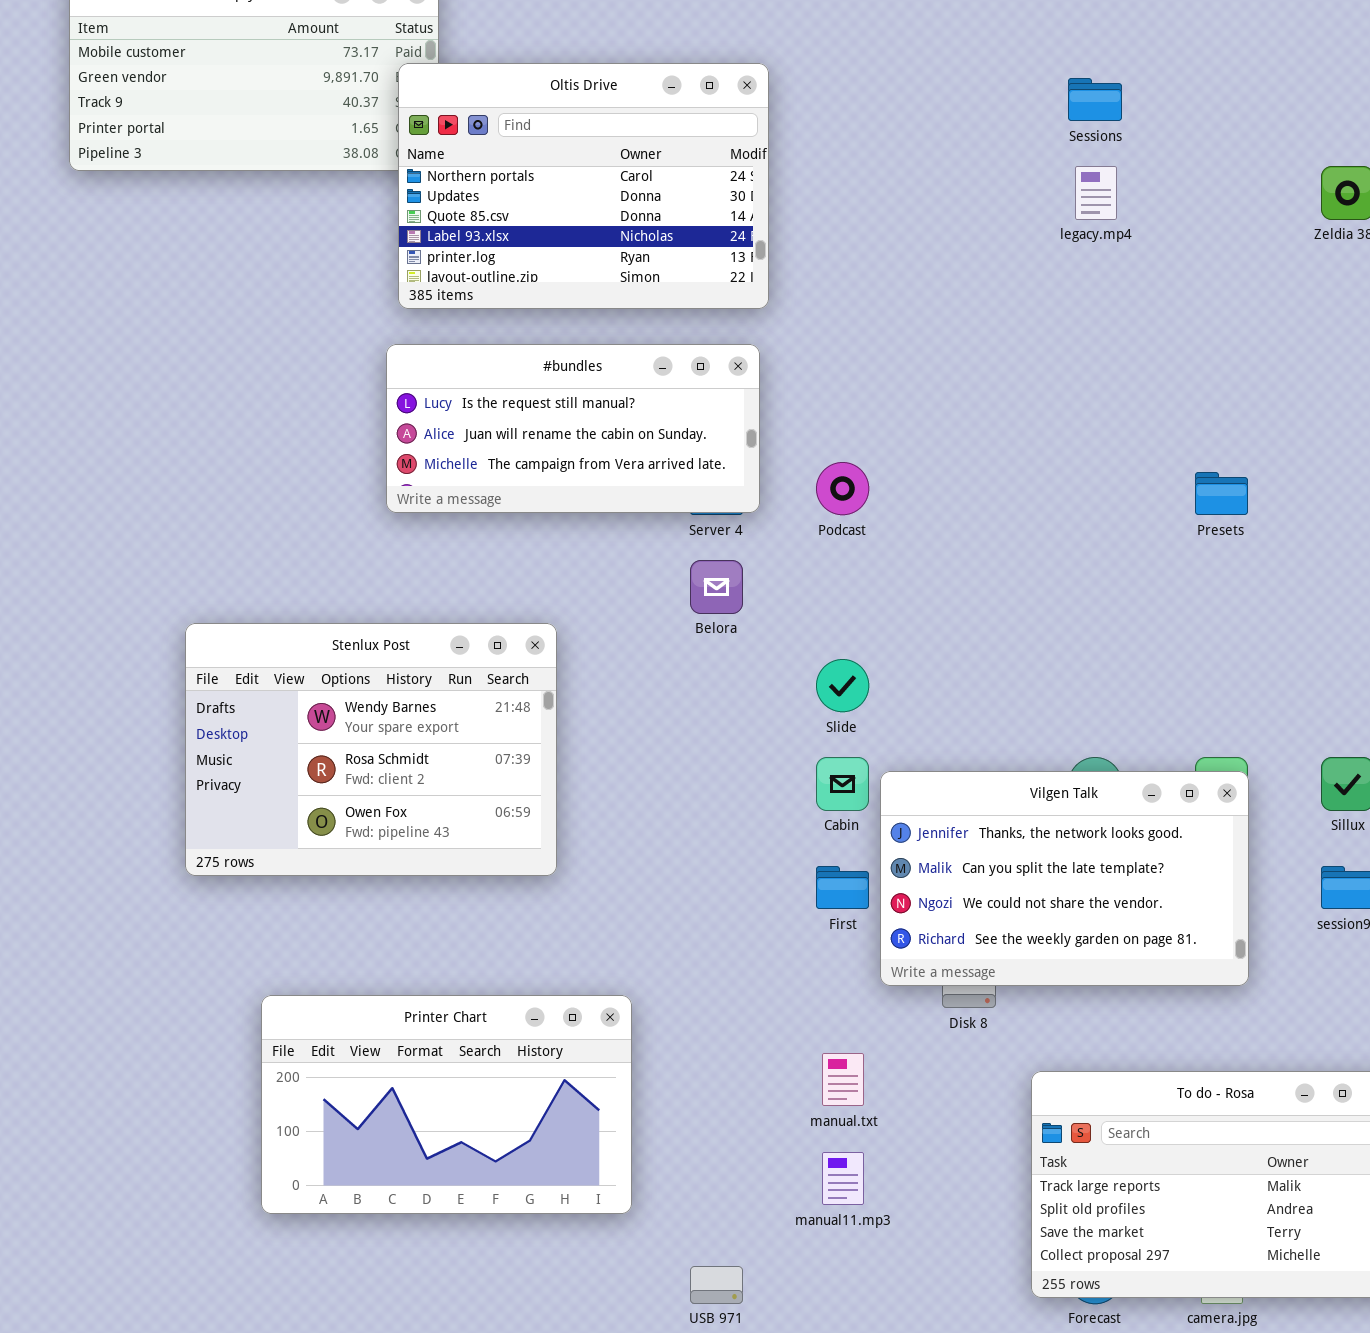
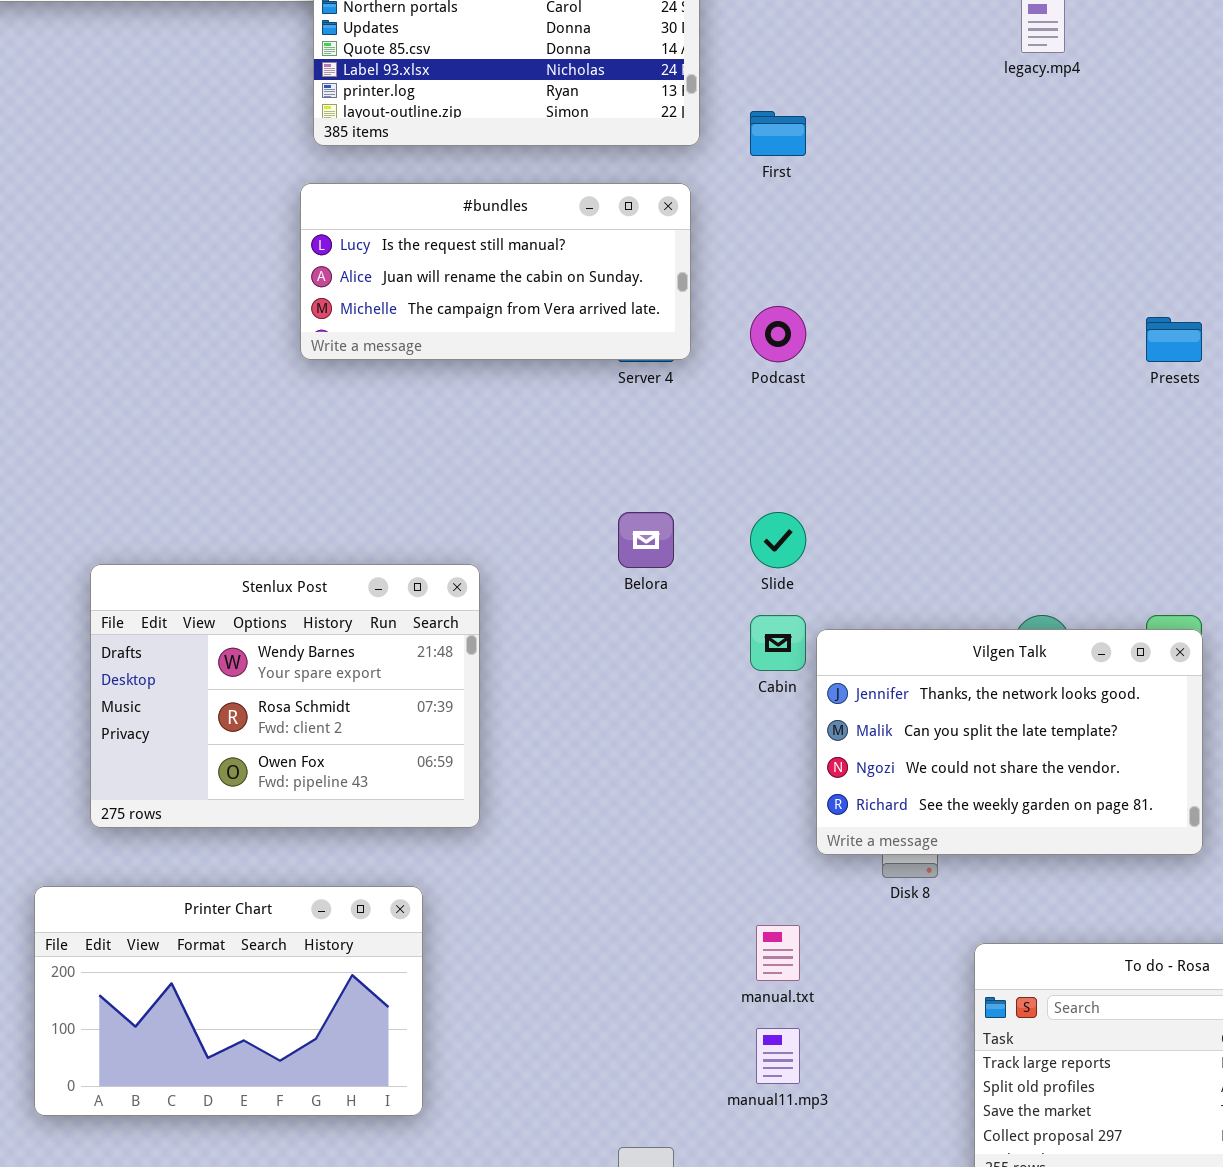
Belora: [690,560,743,614] -> [618,512,674,568], moved
Stenlux Post: [185,623,557,876] -> [90,564,480,828], moved
First: [816,866,869,909] -> [750,111,806,156], moved
Printer Chart: [261,995,632,1214] -> [34,886,423,1116], moved

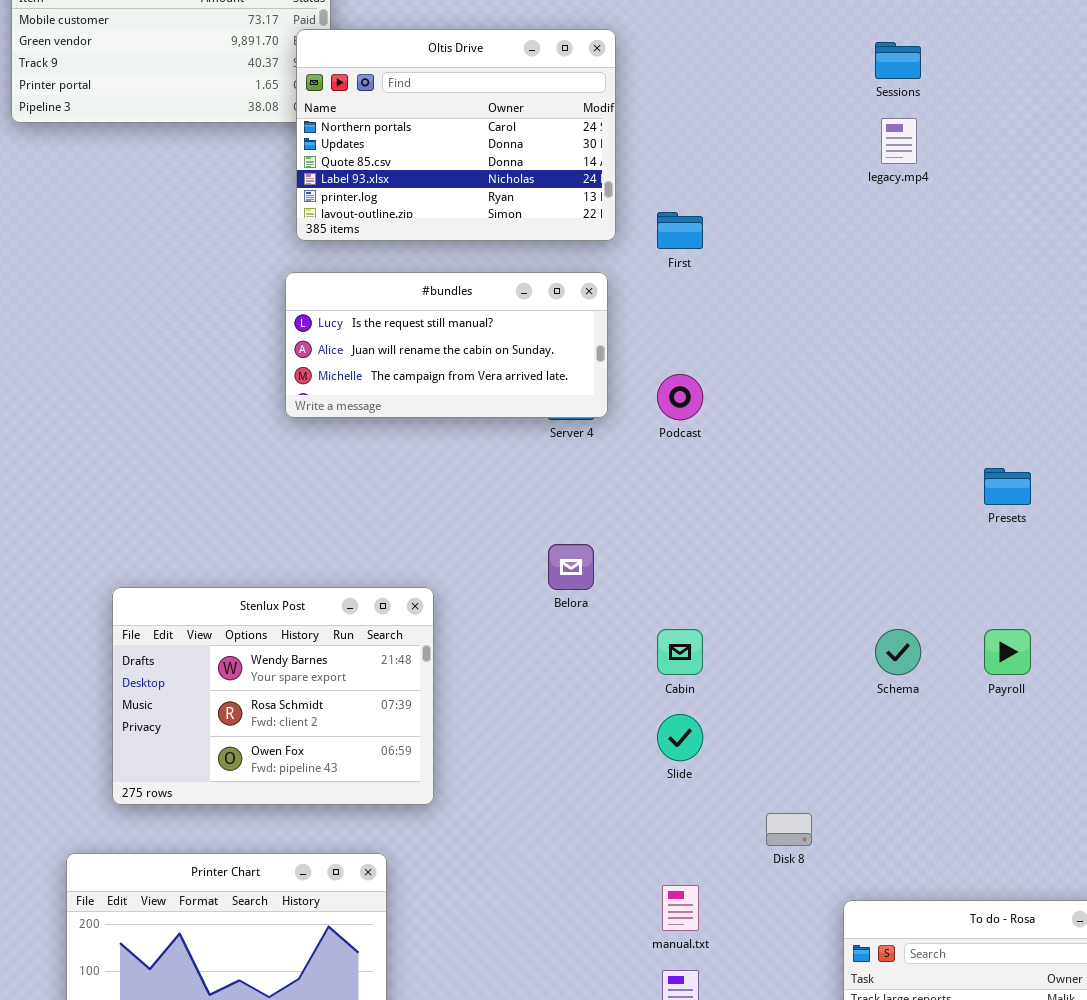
Presets: [1146,317,1202,362] -> [984,468,1031,505], moved
Slide: [750,512,806,568] -> [657,714,703,761], moved
Vilgen Talk: [816,629,1203,855] -> none, closed

